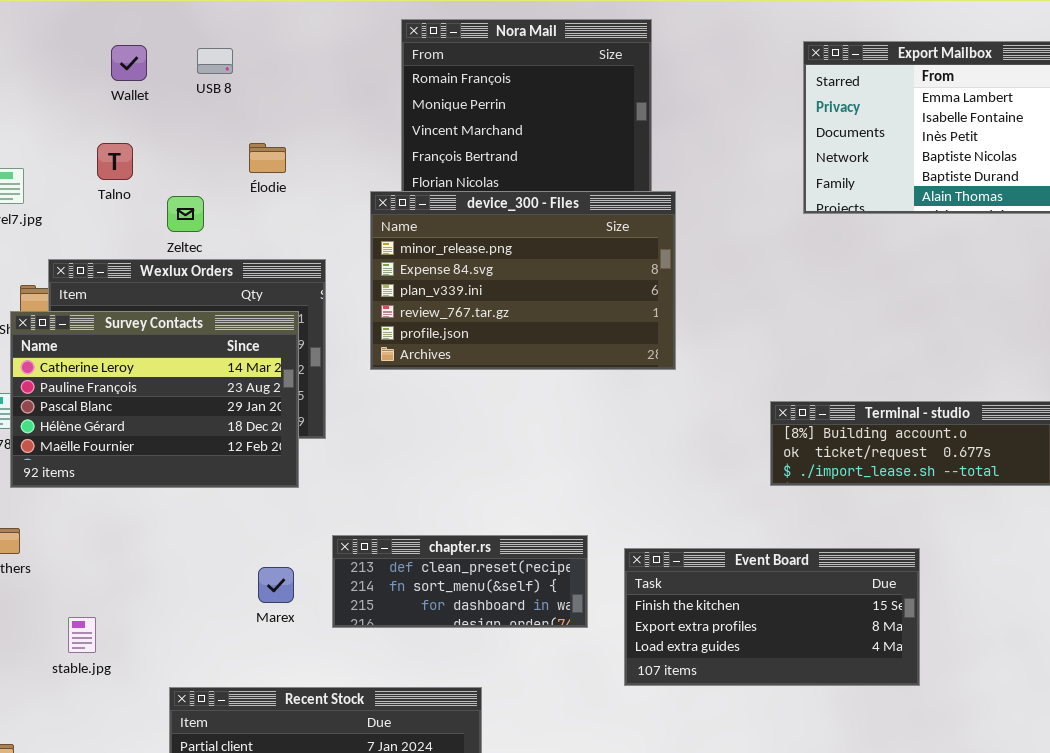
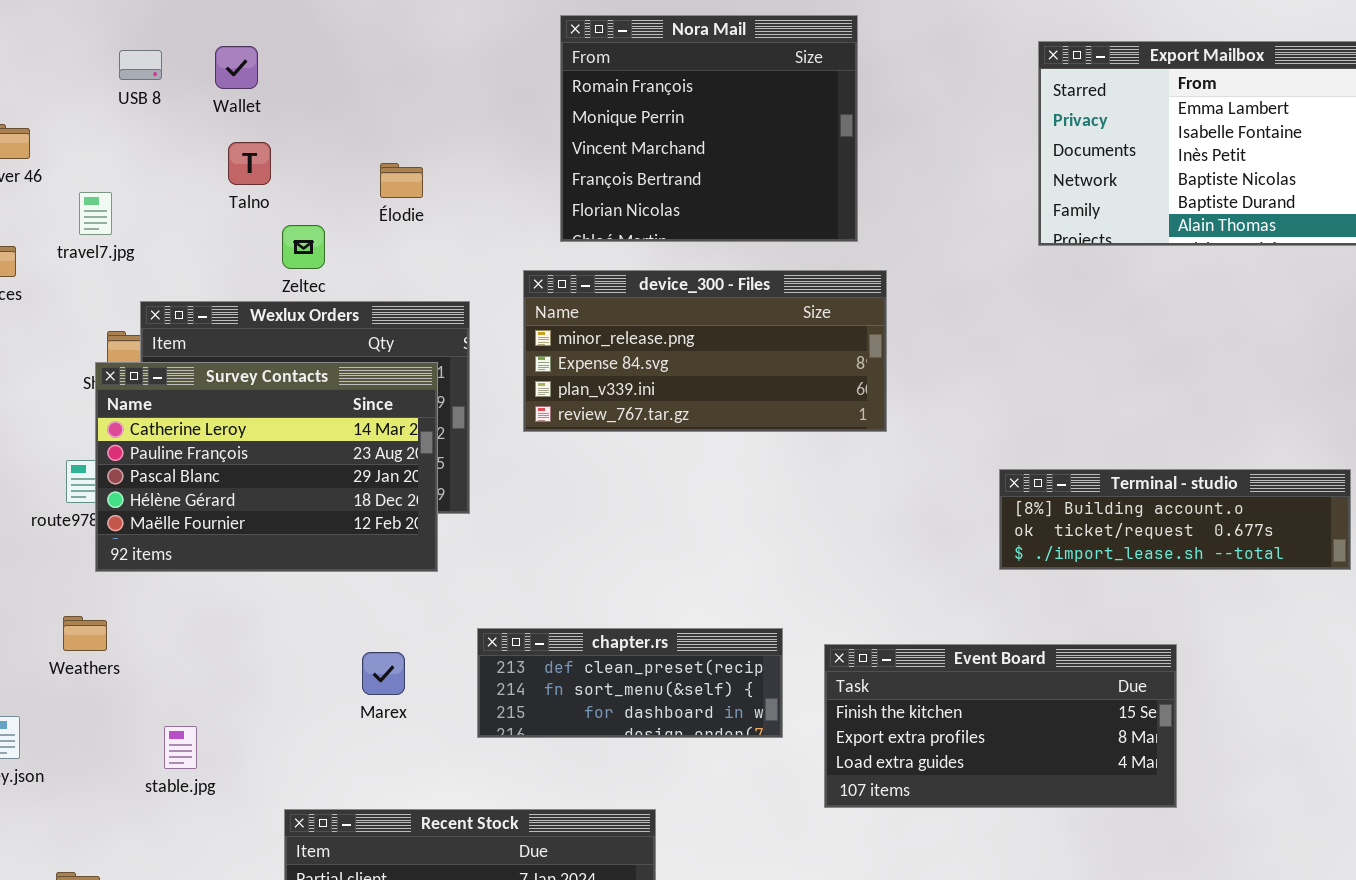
USB 8: [197,48,233,74] -> [119,50,162,80], moved
Talno: [97,143,133,180] -> [228,142,271,185], moved
device_300 - Files: [370,191,676,370] -> [523,270,887,432], resized
Marex: [258,567,294,603] -> [362,652,405,695], moved

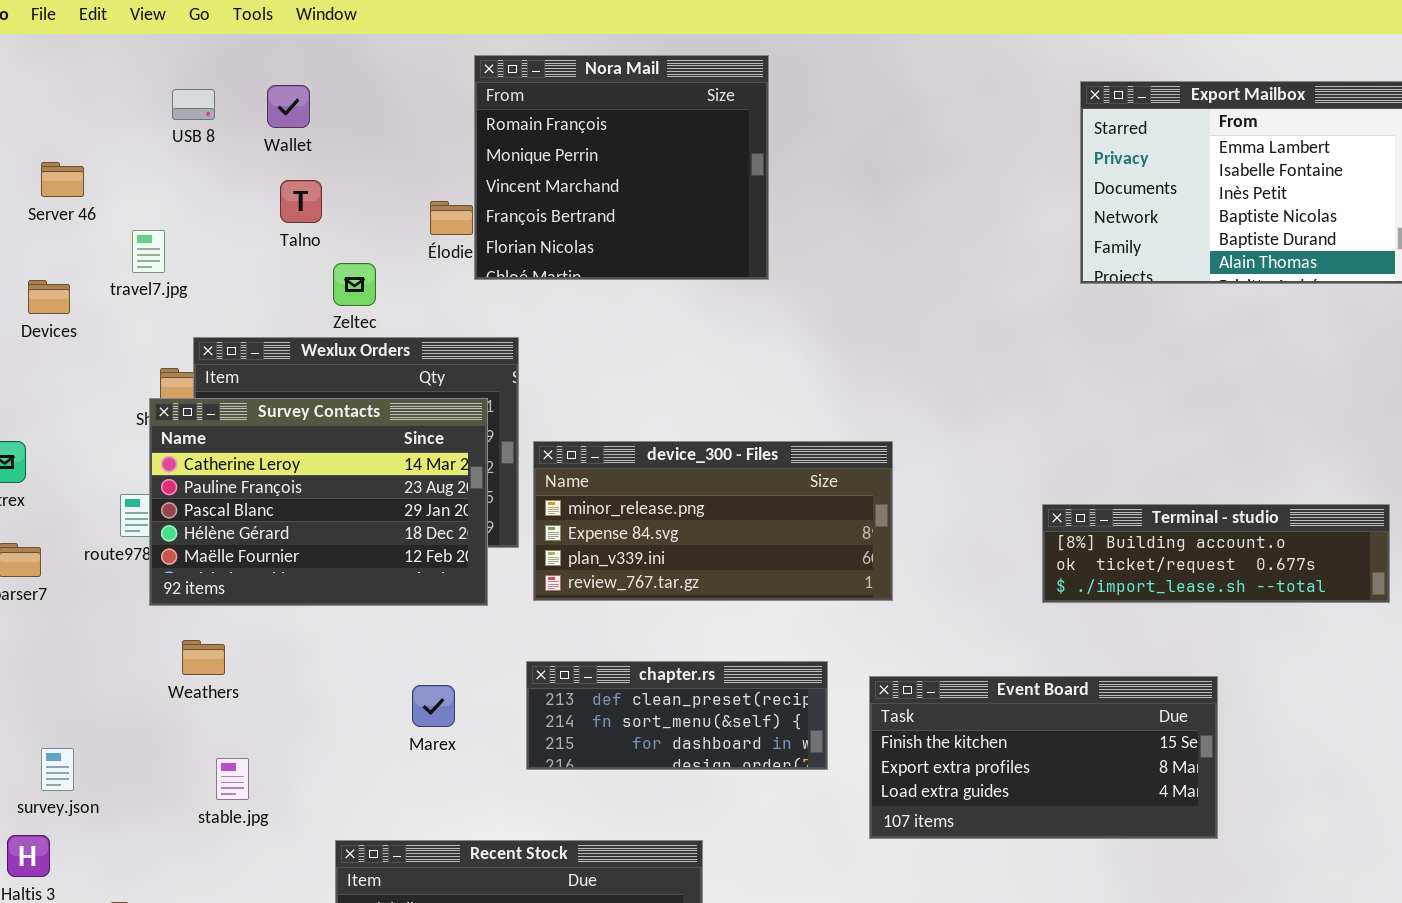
Nora Mail: [560,15,858,242] -> [474,55,769,280], moved
device_300 - Files: [523,270,887,432] -> [533,441,893,601], moved
Weathers: [63,616,107,651] -> [182,640,225,675], moved

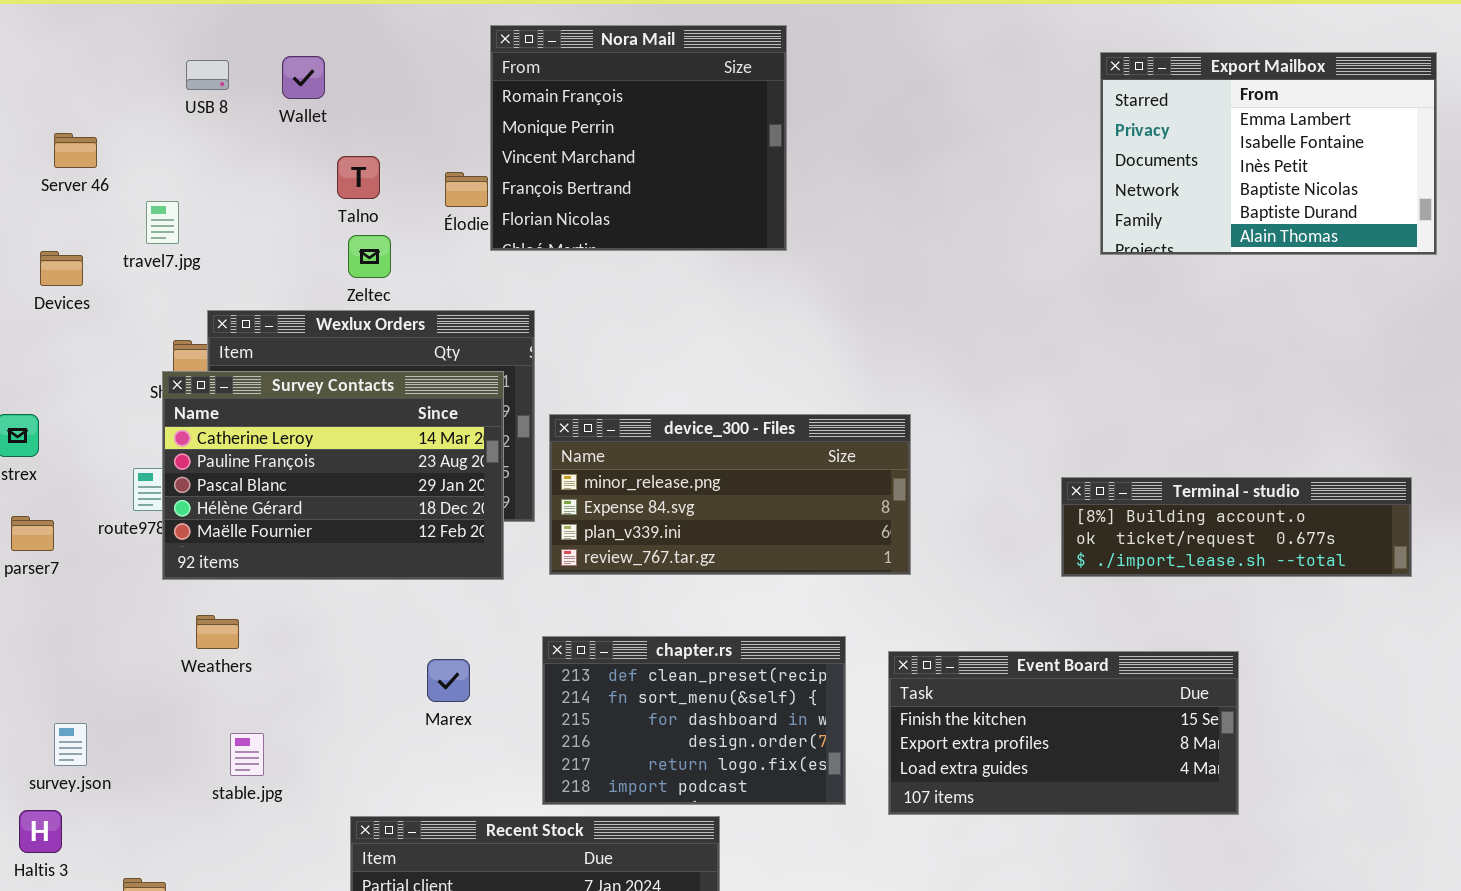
Talno: [280,180,322,223] -> [337,156,380,199], moved
chapter.rs: [526,661,828,770] -> [542,636,846,805], resized

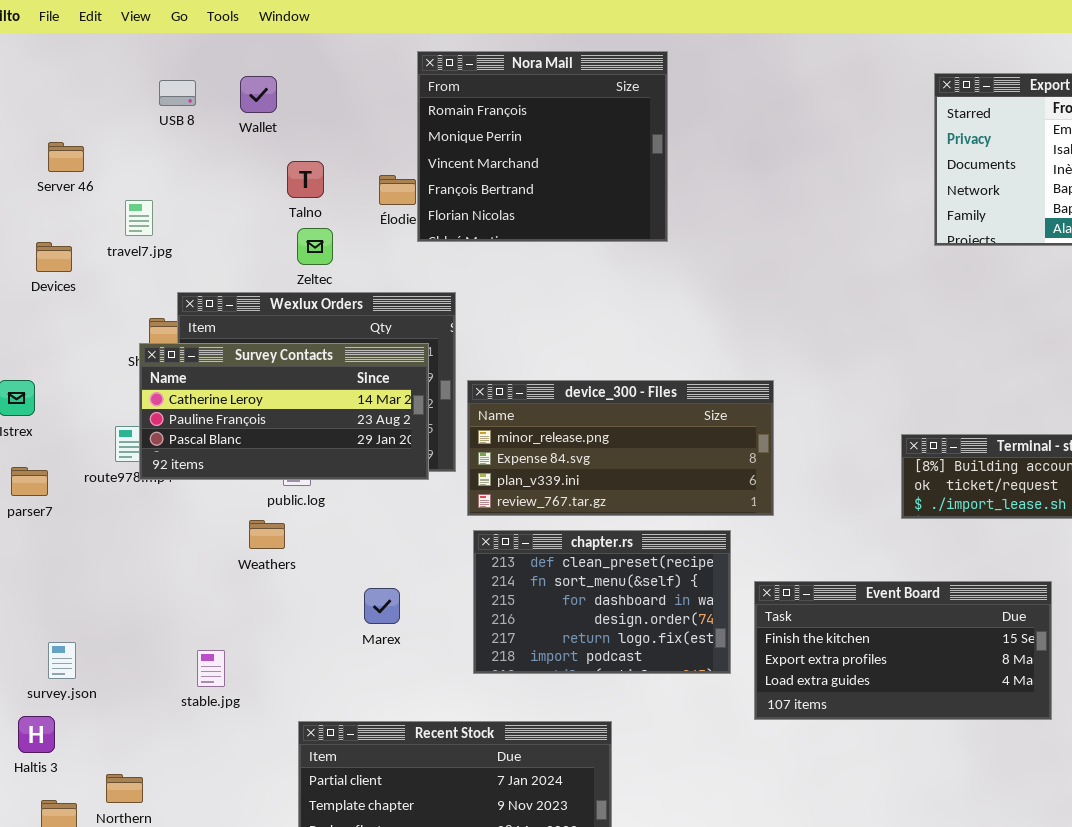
Survey Contacts: [162,371,504,580] -> [139,343,429,480], resized
Weathers: [196,615,239,649] -> [249,520,285,549], moved
chapter.rs: [542,636,846,805] -> [473,530,731,674], moved

